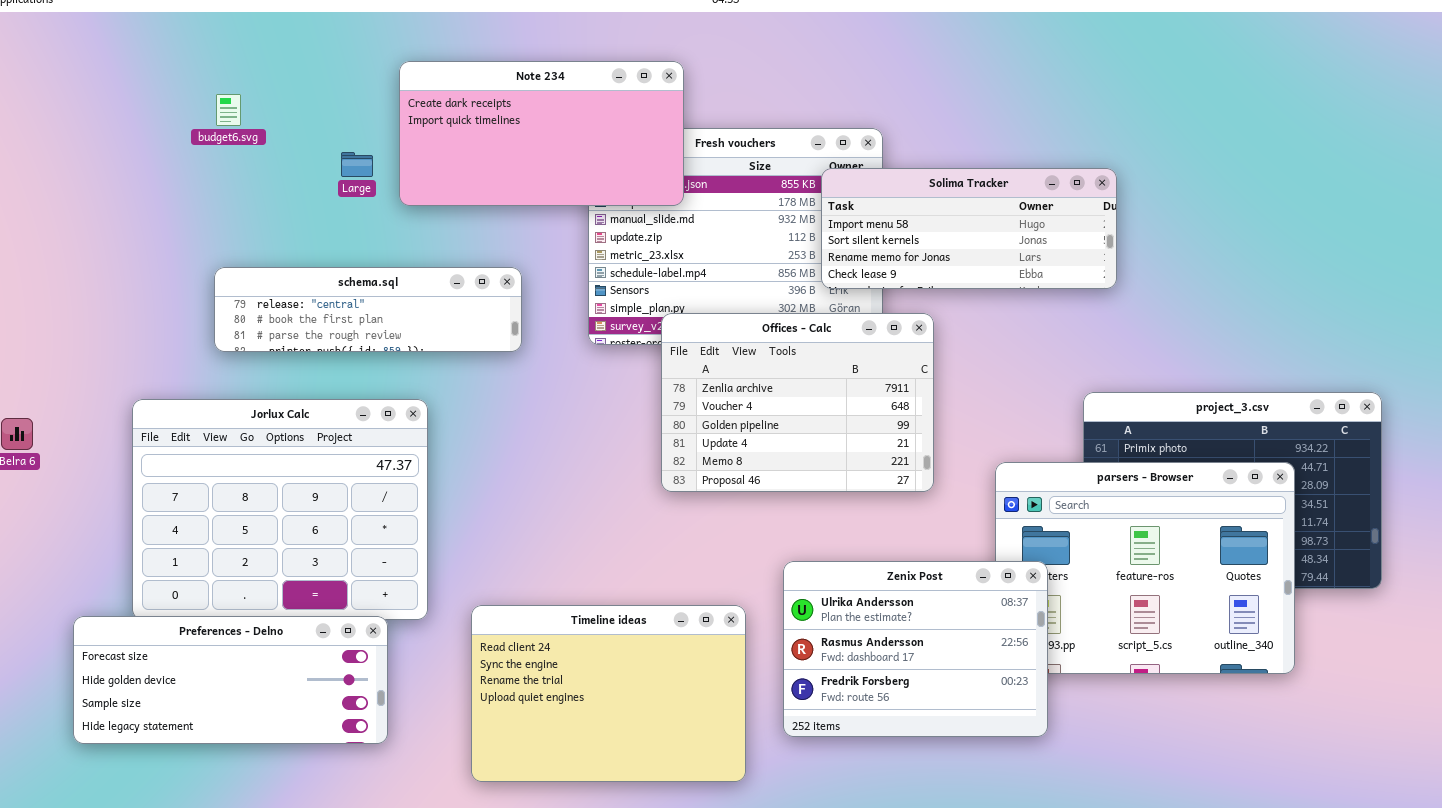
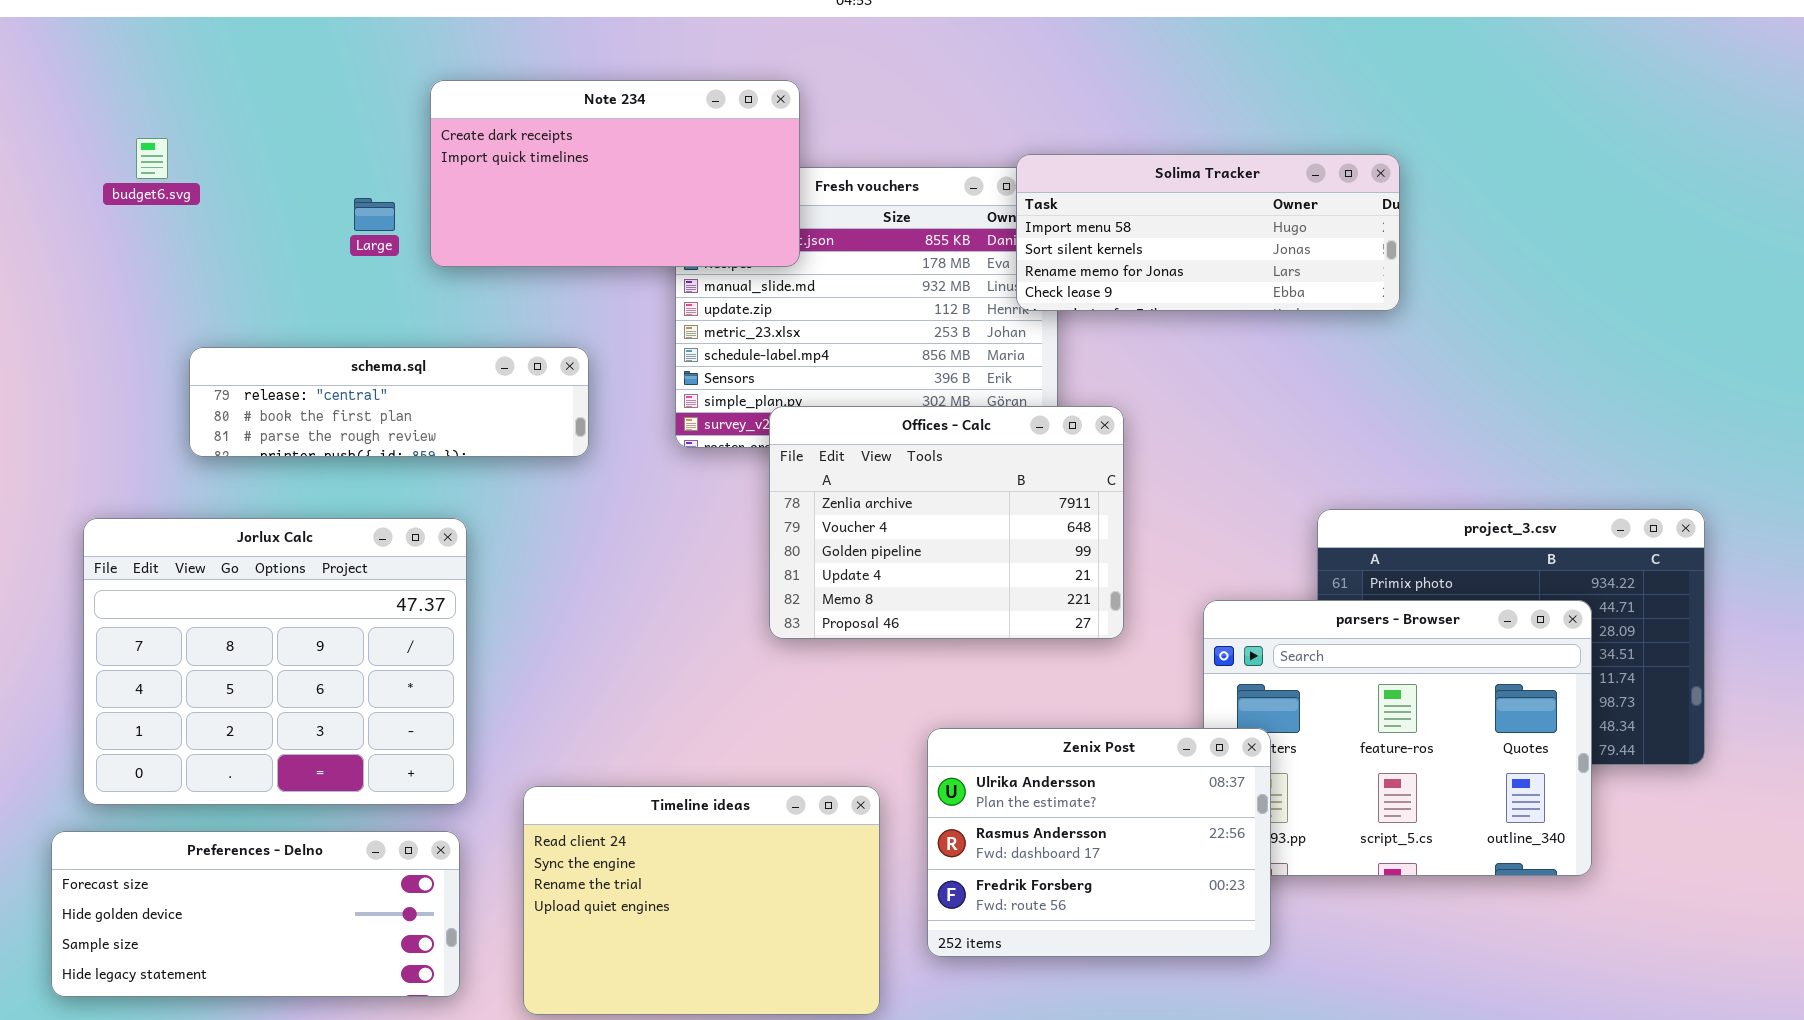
budget6.svg: [216,94,241,126] -> [136,138,168,179], moved
Solima Tracker: [821,168,1117,289] -> [1016,154,1400,311], moved
Preferences - Delno: [73,616,388,744] -> [51,831,460,997], moved

